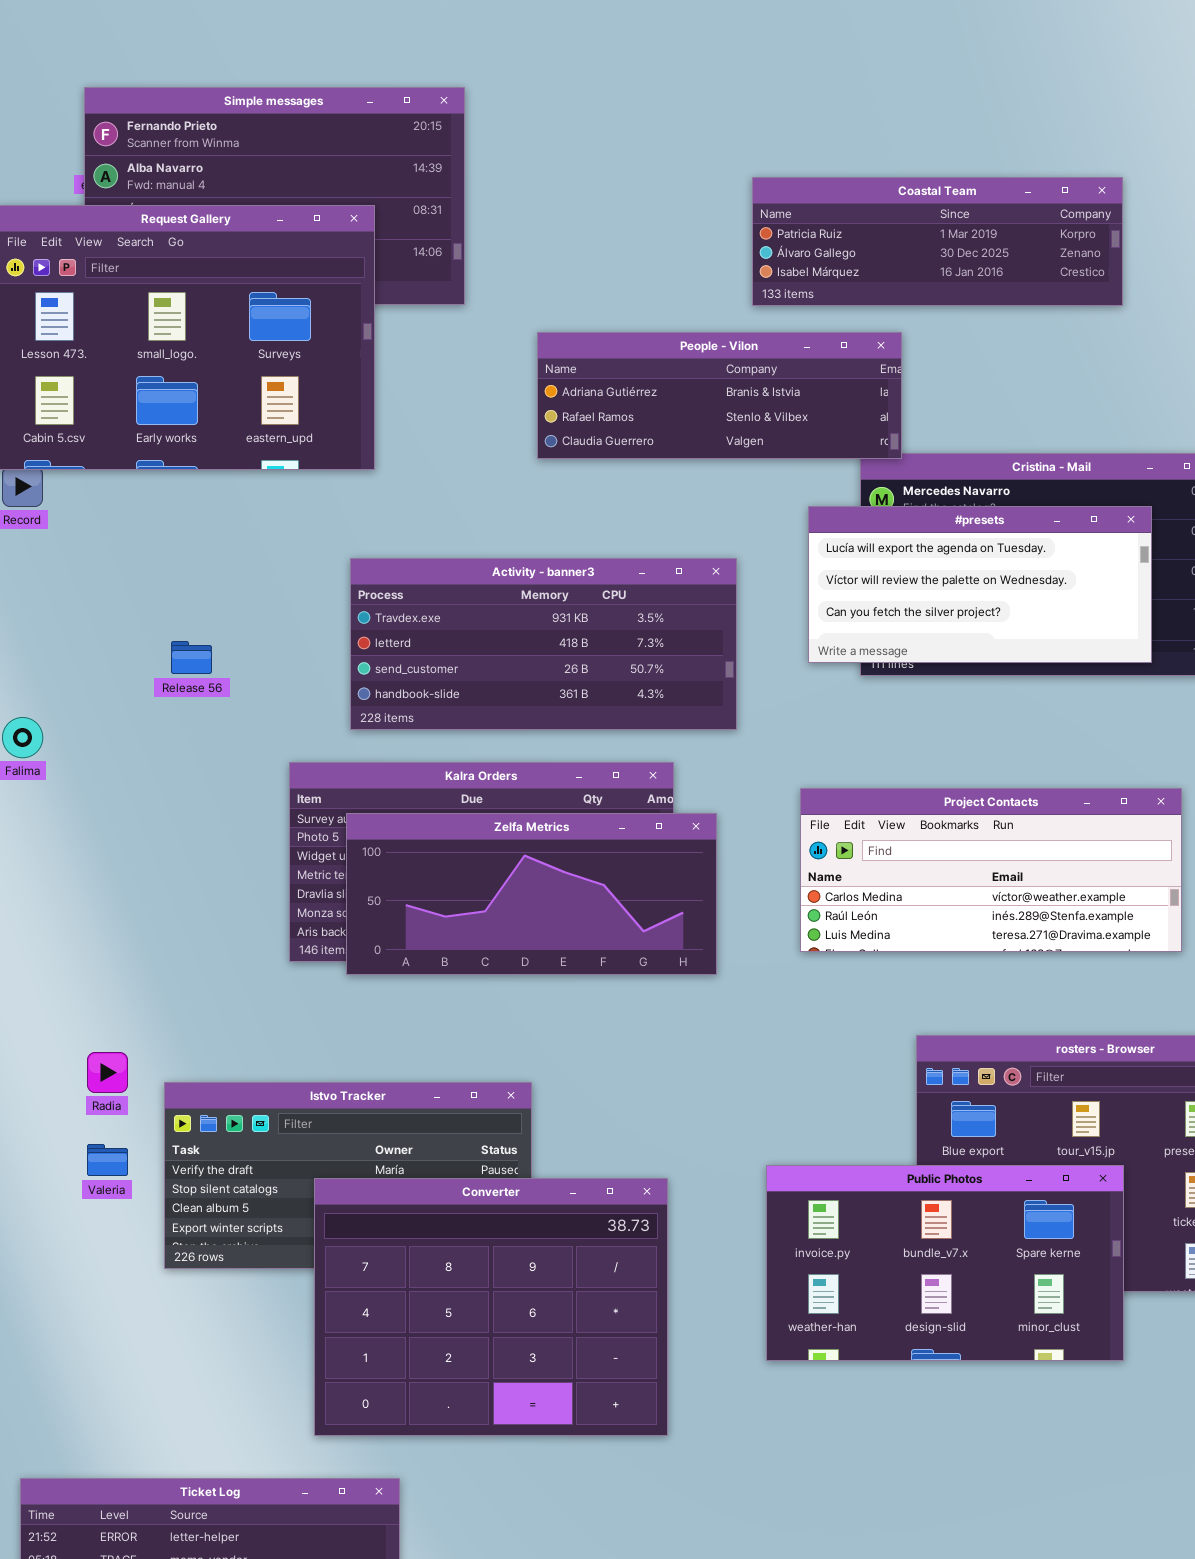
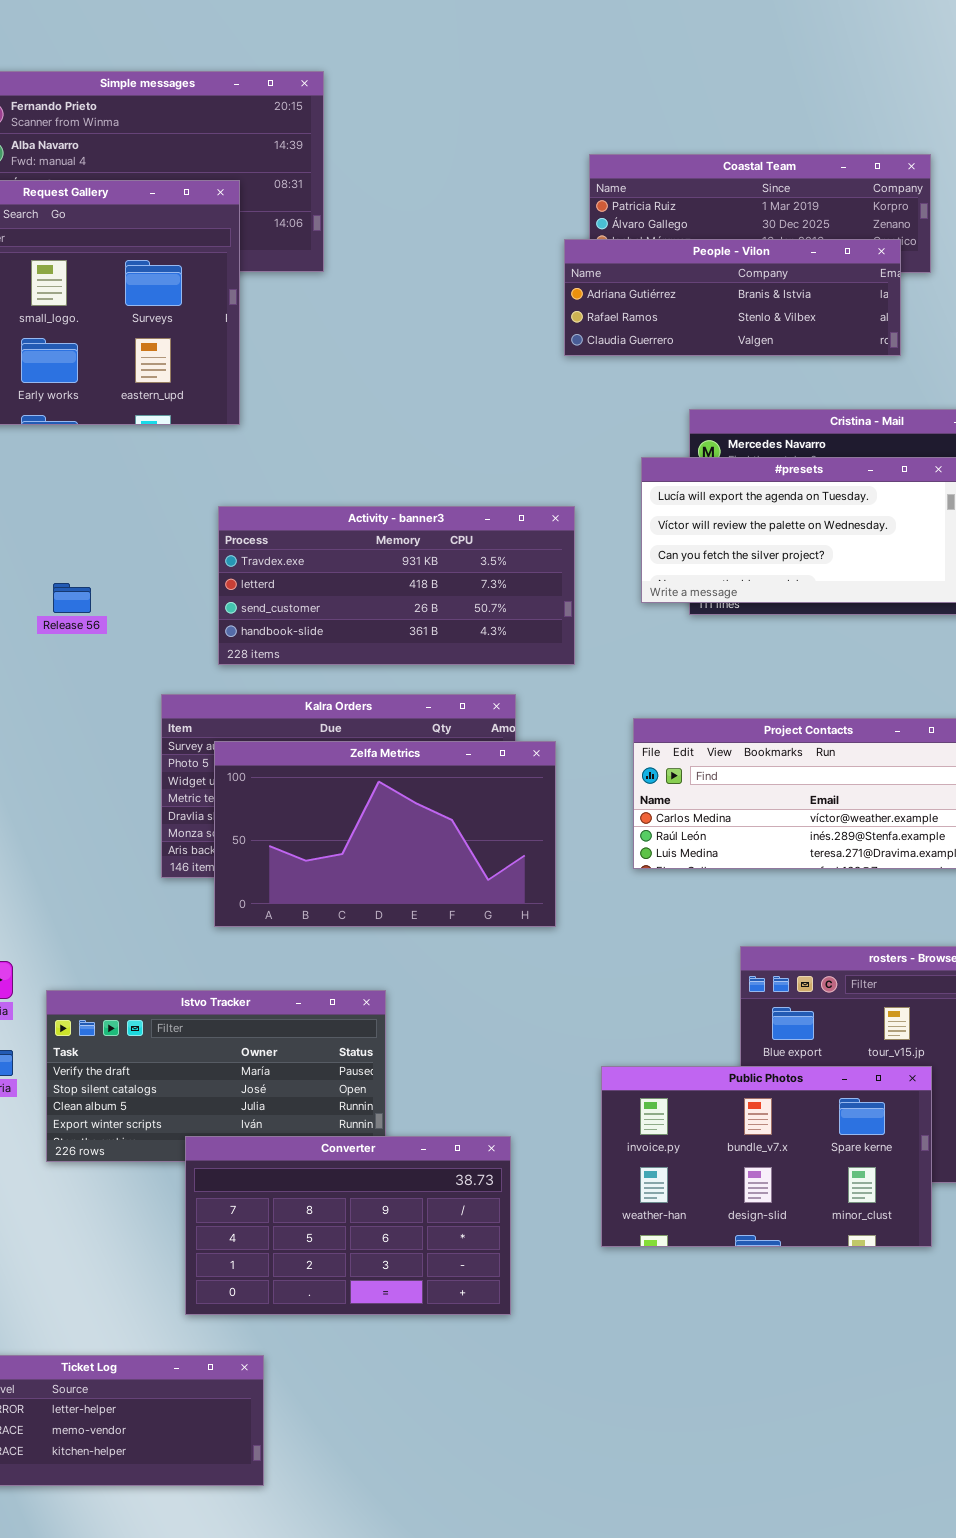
People - Vilon: [537,332,902,459] -> [564,239,901,356], moved
Zelfa Metrics: [346,813,717,975] -> [214,741,556,927], resized
Converter: [314,1178,668,1436] -> [185,1136,511,1315], resized

